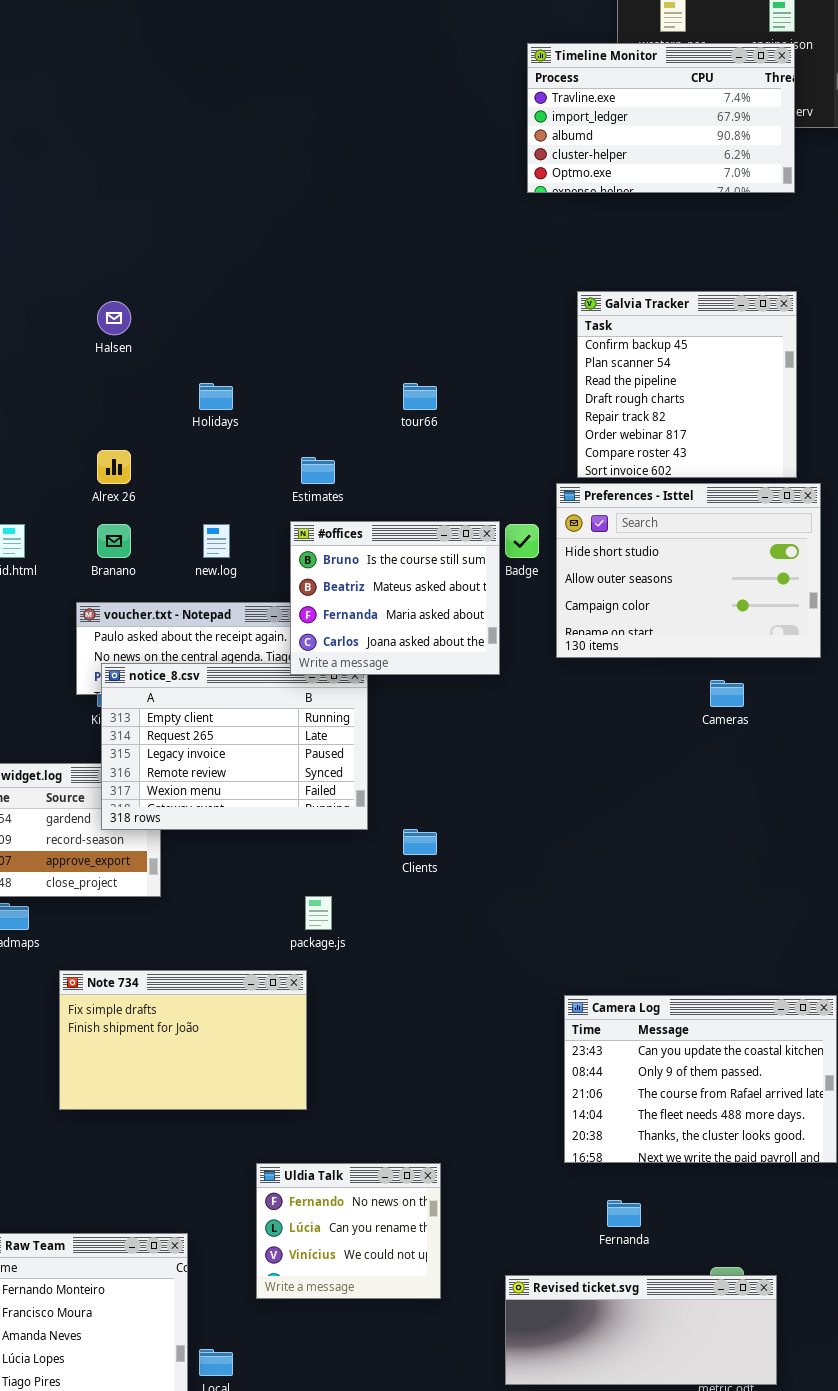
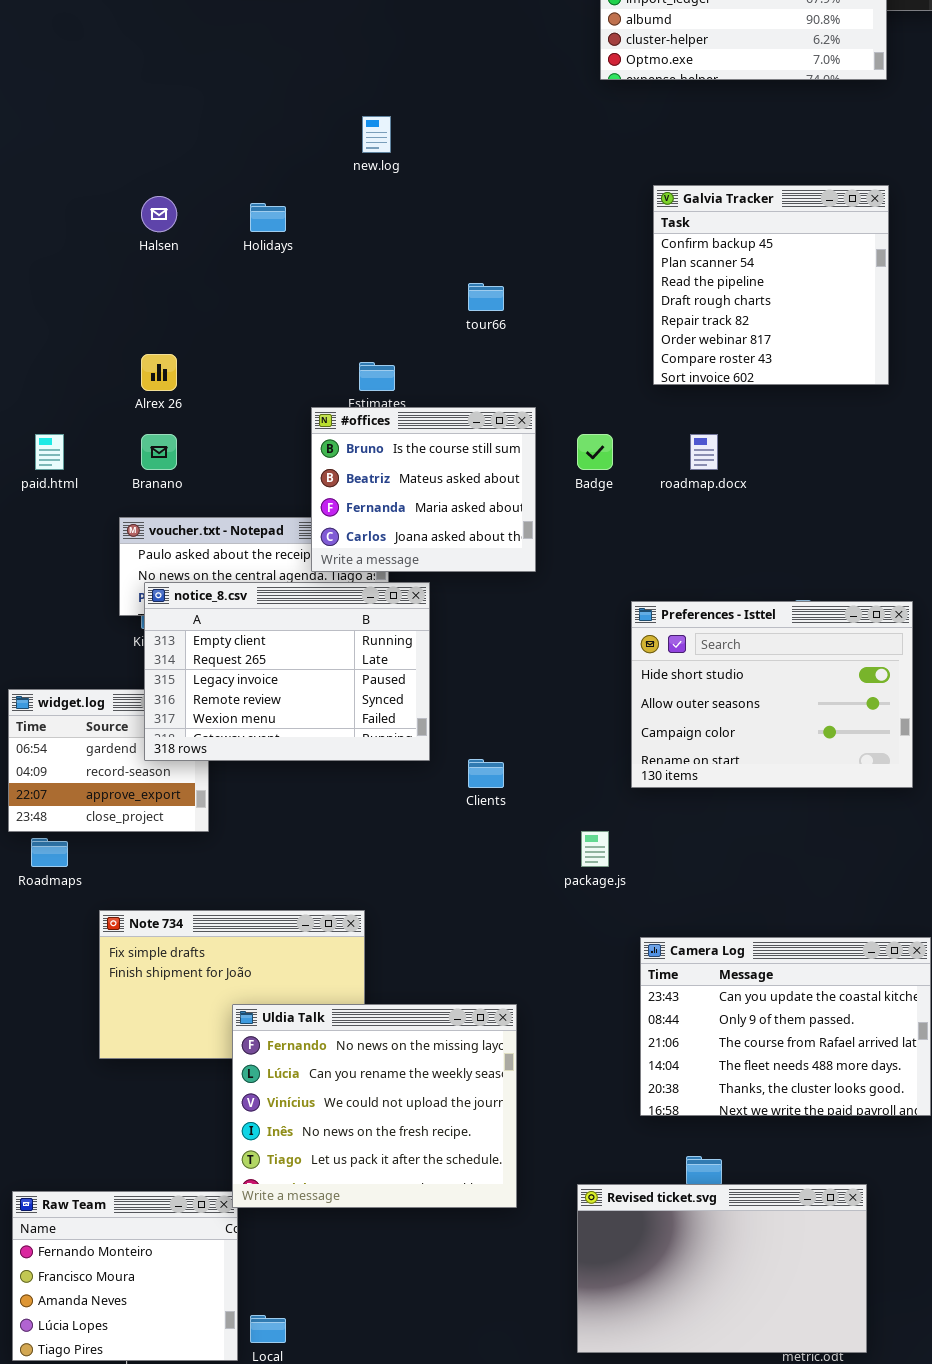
Holidays: [199,383,233,410] -> [250,203,286,232], moved
Preferences - Isttel: [556,483,821,658] -> [631,601,913,788], moved
#offices: [290,521,500,675] -> [311,407,536,572], moved
new.log: [203,524,230,558] -> [362,116,391,153], moved
package.js: [305,896,332,930] -> [581,831,609,867], moved
Uldia Talk: [256,1163,441,1299] -> [232,1004,517,1208], moved, resized
Revised ticket.svg: [505,1275,777,1385] -> [577,1184,867,1353], resized

